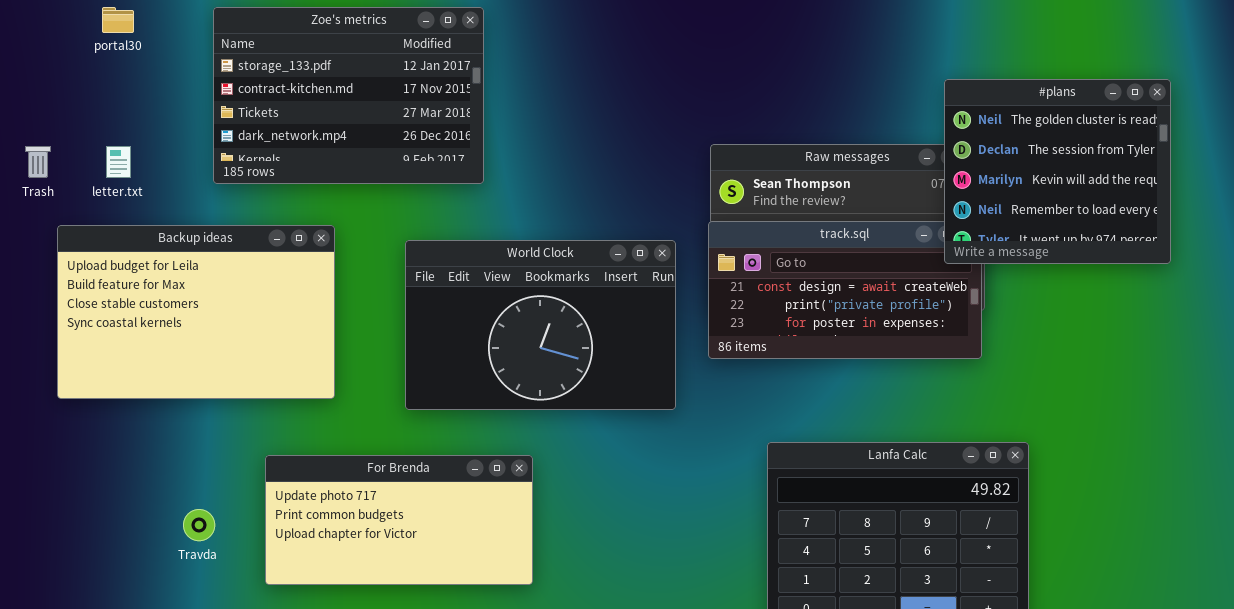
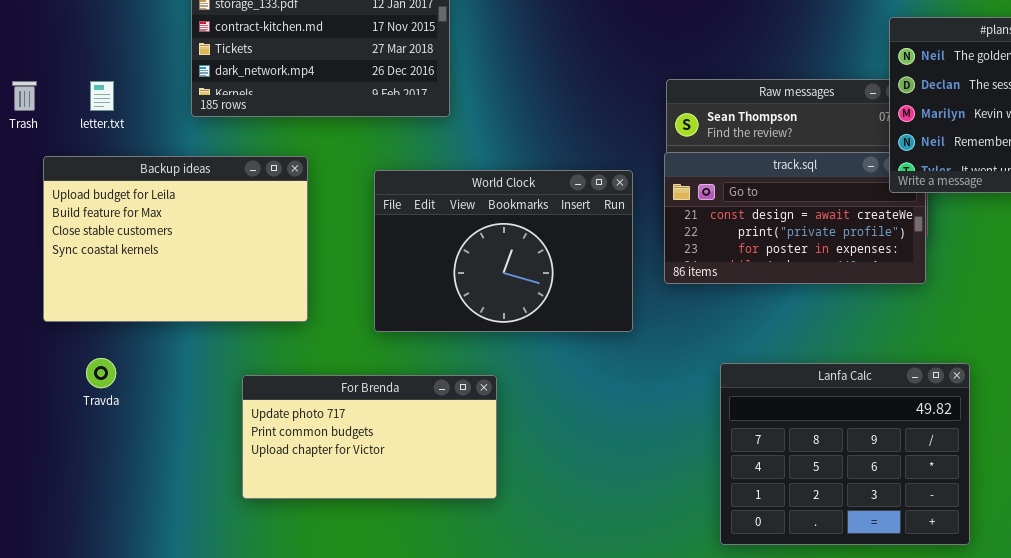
Travda: [183,509,215,541] -> [86,358,116,388], moved

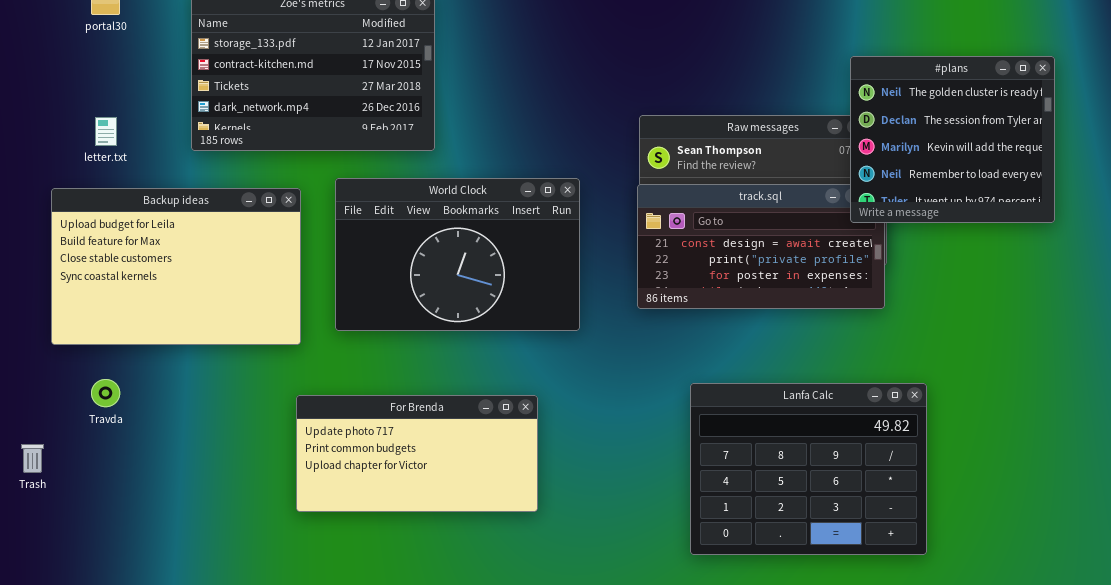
Trash: [12,81,37,111] -> [21,444,44,473], moved
World Clock: [374,170,633,332] -> [335,178,580,331], moved
For Brenda: [242,375,497,499] -> [296,395,538,512], moved

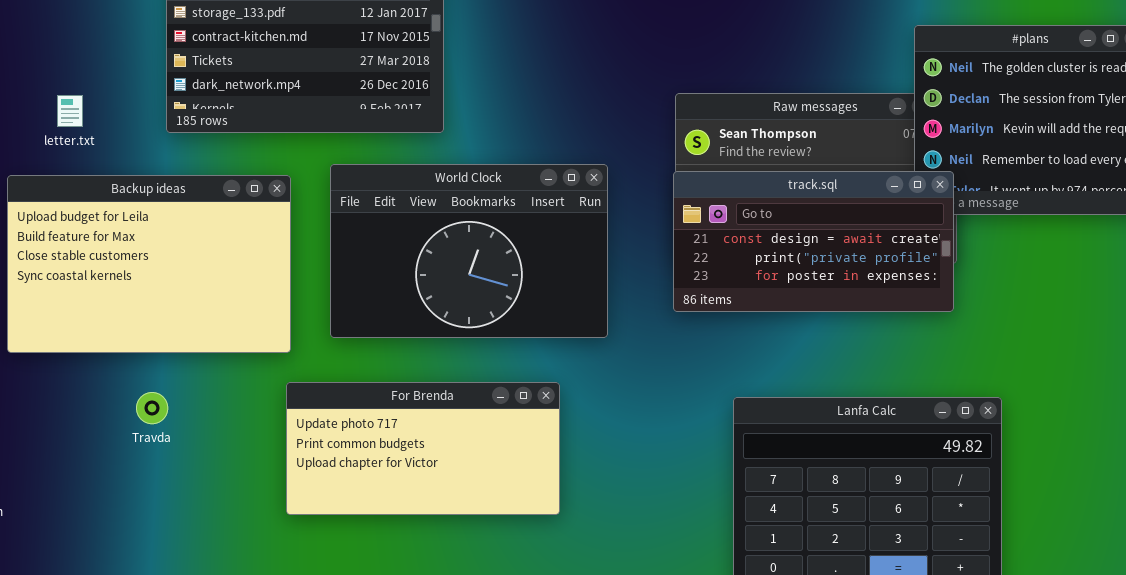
track.sql: [637,184,885,309] -> [673,171,954,312], raised
Travda: [91,379,120,407] -> [136,392,168,424], moved
For Brenda: [296,395,538,512] -> [286,382,560,515], moved

